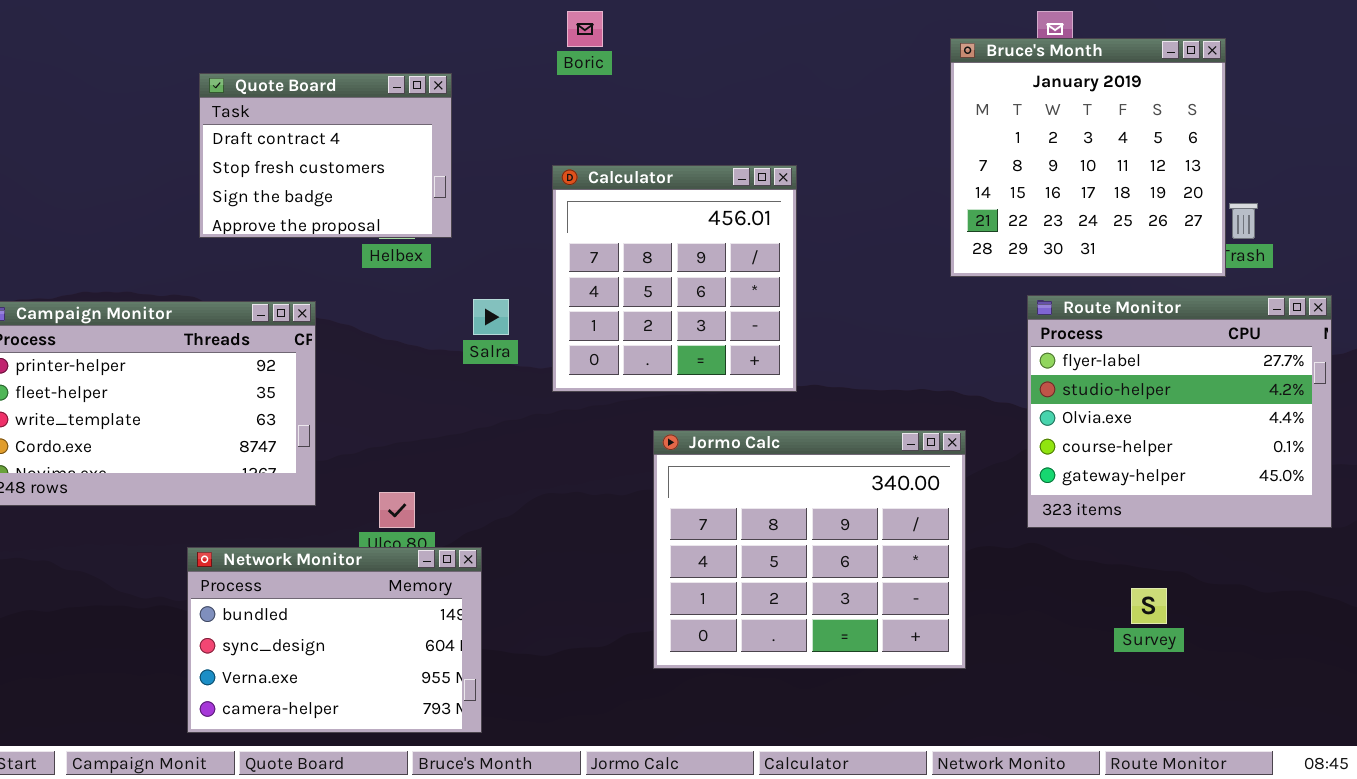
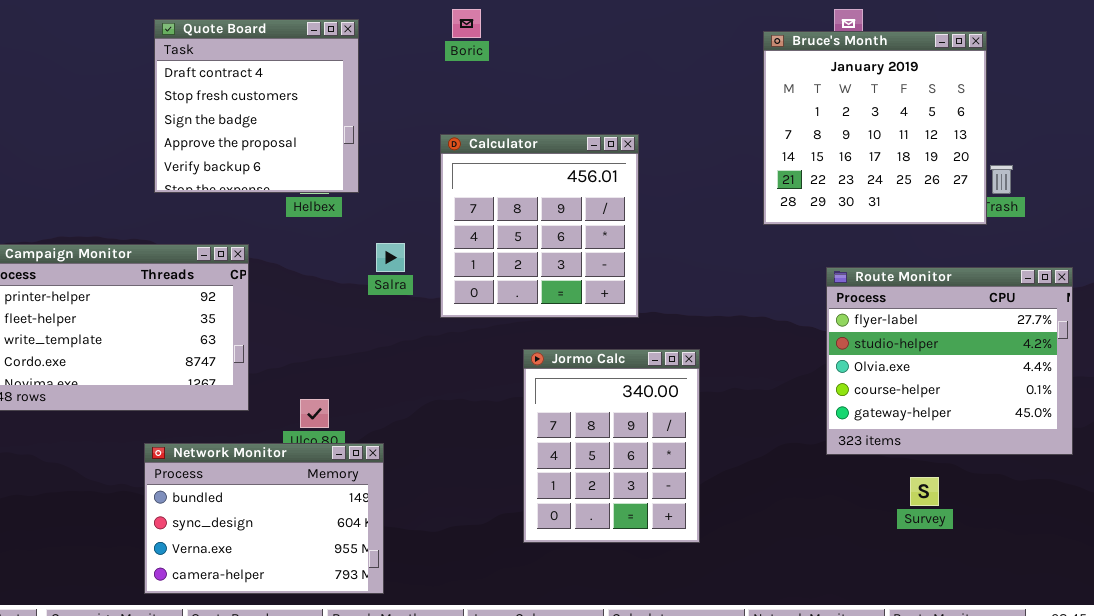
Quote Board: [199,73,452,238] -> [154,19,359,193], resized
Route Monitor: [1027,295,1332,528] -> [826,267,1073,455], moved
Jormo Calc: [653,430,966,669] -> [523,349,700,543], resized

